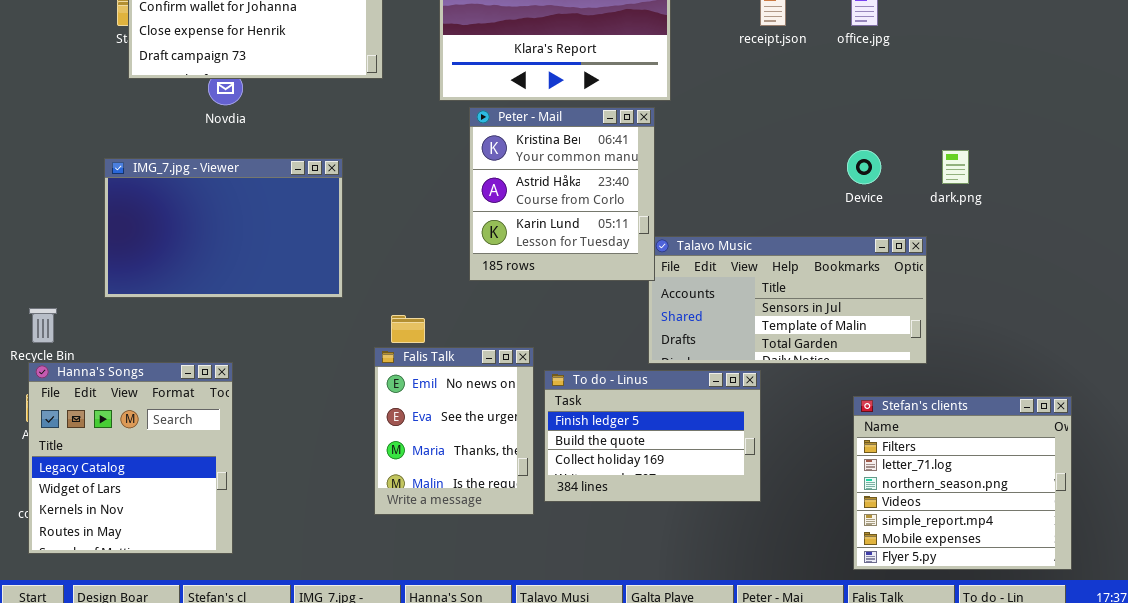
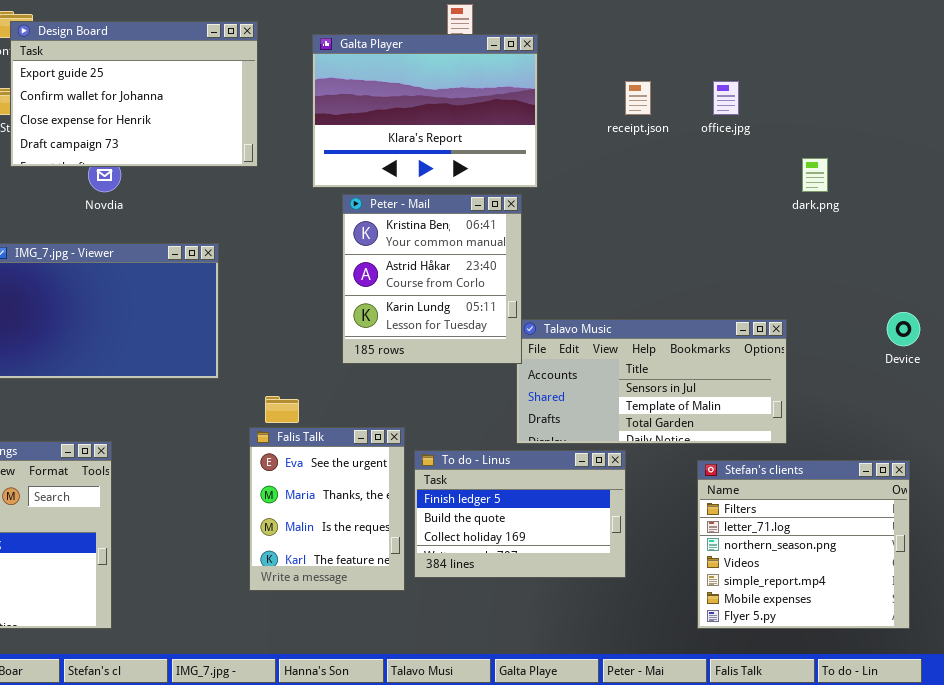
Device: [847,150,881,184] -> [887,312,920,346], moved
dark.png: [942,150,969,184] -> [802,158,828,192], moved
Falis Talk: [374,347,534,515] -> [249,427,405,591], scrolled down 1 row
Stefan's clients: [853,396,1072,570] -> [697,460,910,629], moved

